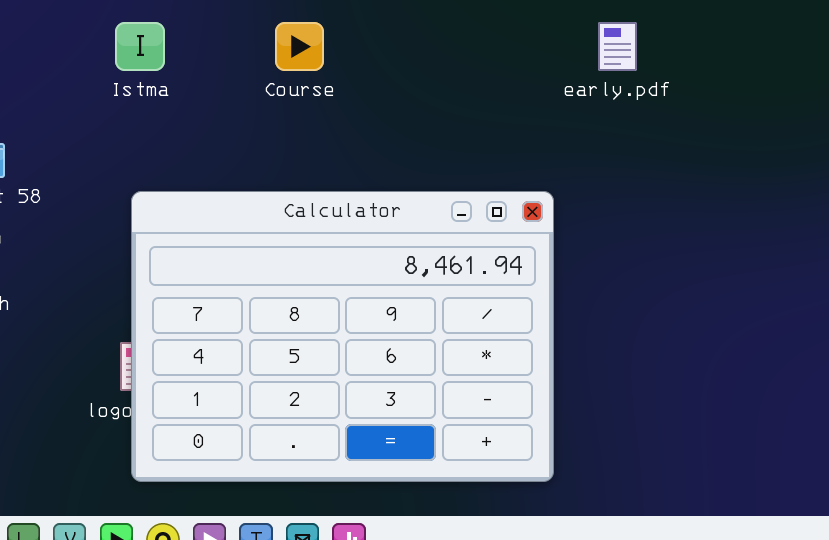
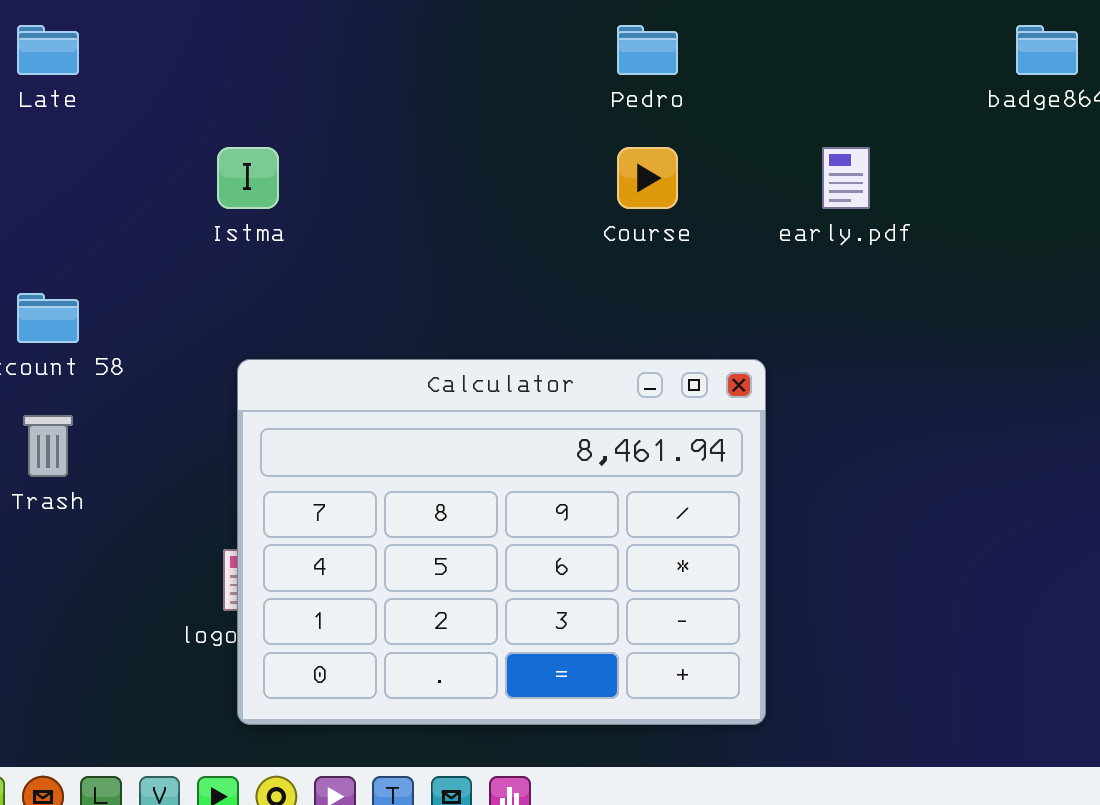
Course: [275,22,324,71] -> [617,147,678,209], moved

